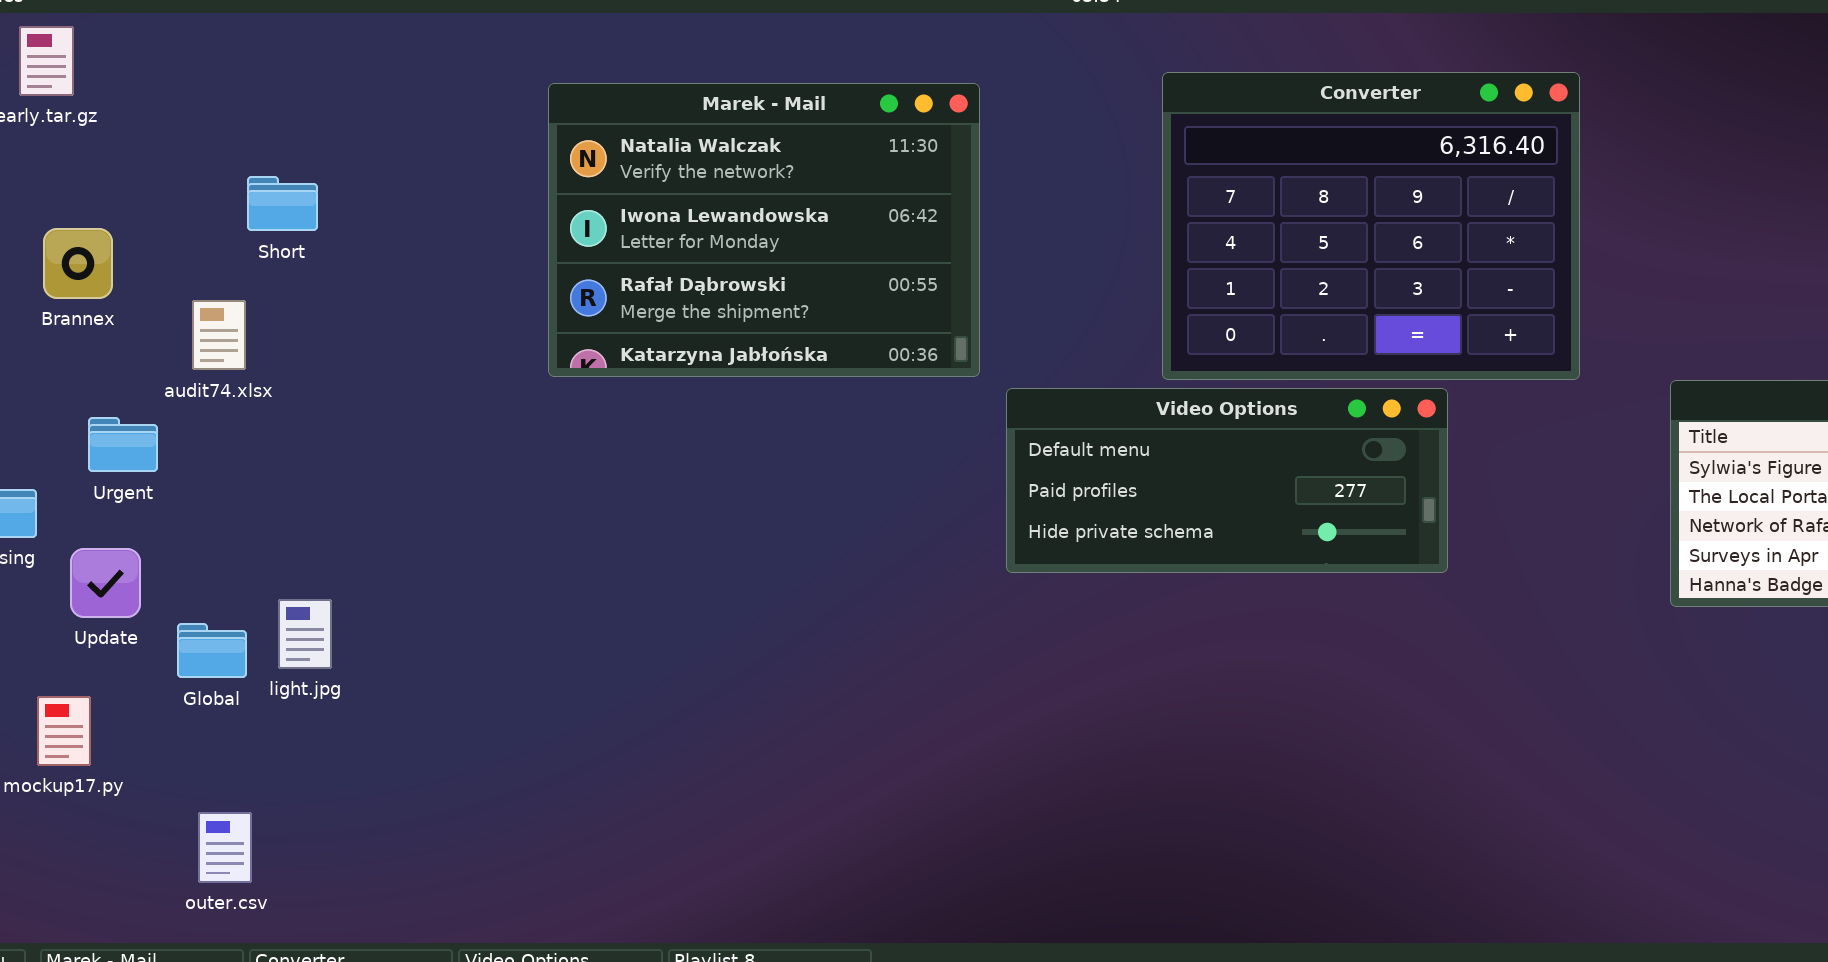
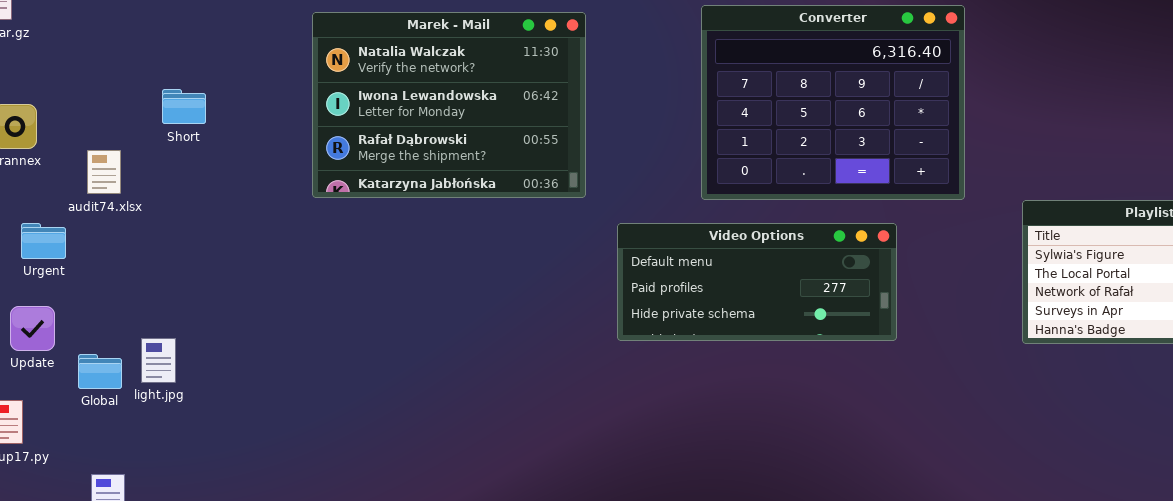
Short: [247,176,318,231] -> [162,89,206,124], moved
Video Options: [1006,388,1448,573] -> [617,223,897,341], moved

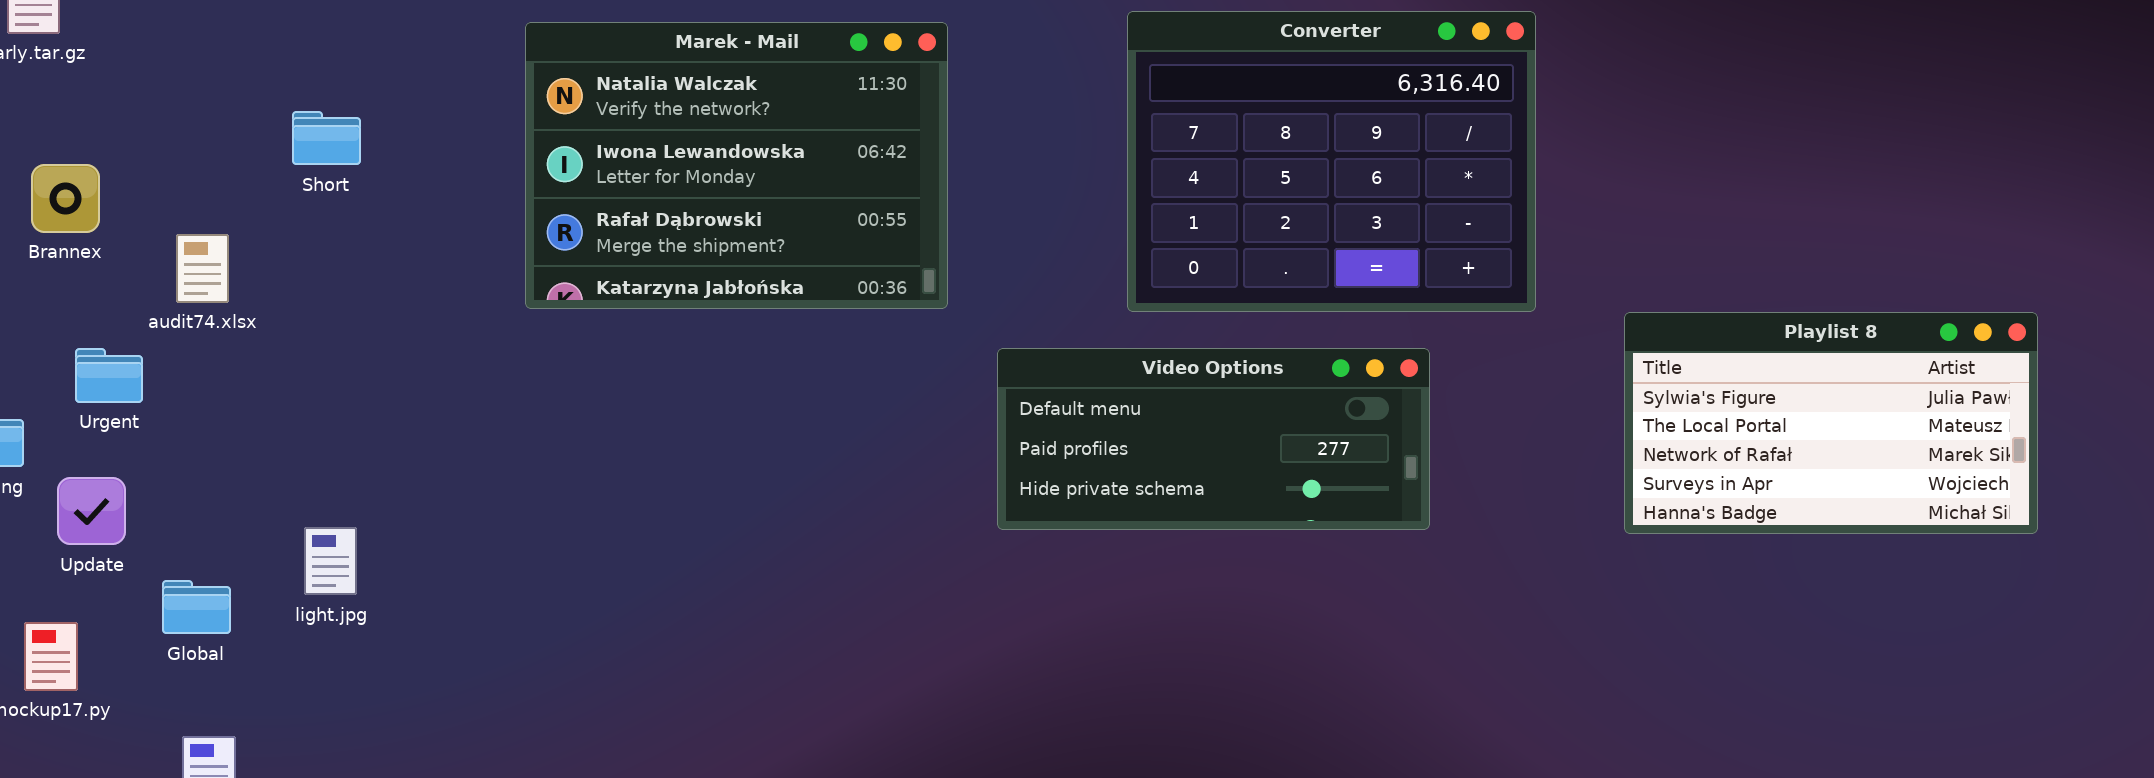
Short: [162,89,206,124] -> [292,111,361,165], moved
light.jpg: [141,338,176,383] -> [304,527,357,595], moved
Global: [78,354,122,389] -> [162,580,231,634], moved

